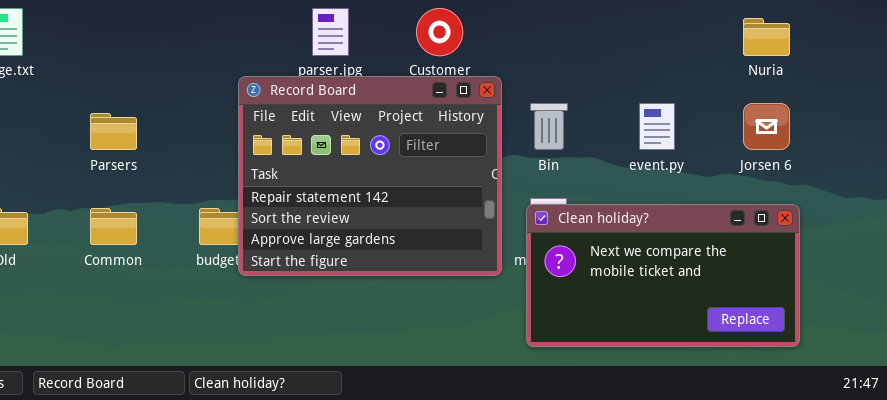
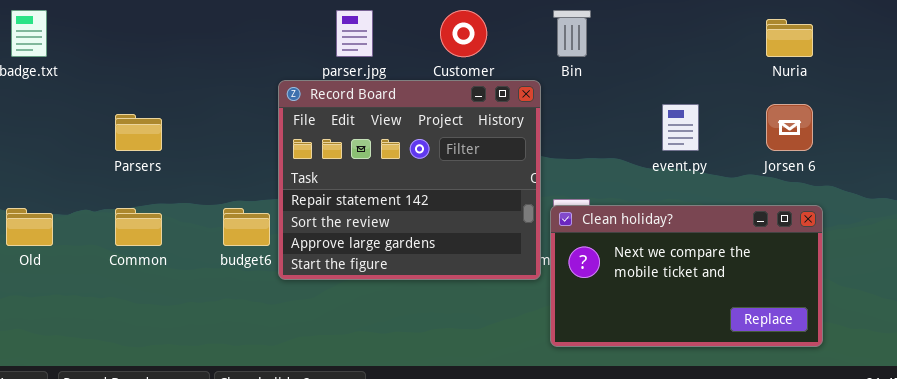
Record Board: [238,76,502,276] -> [278,80,541,280], moved
Bin: [530,103,568,150] -> [553,10,591,57], moved

